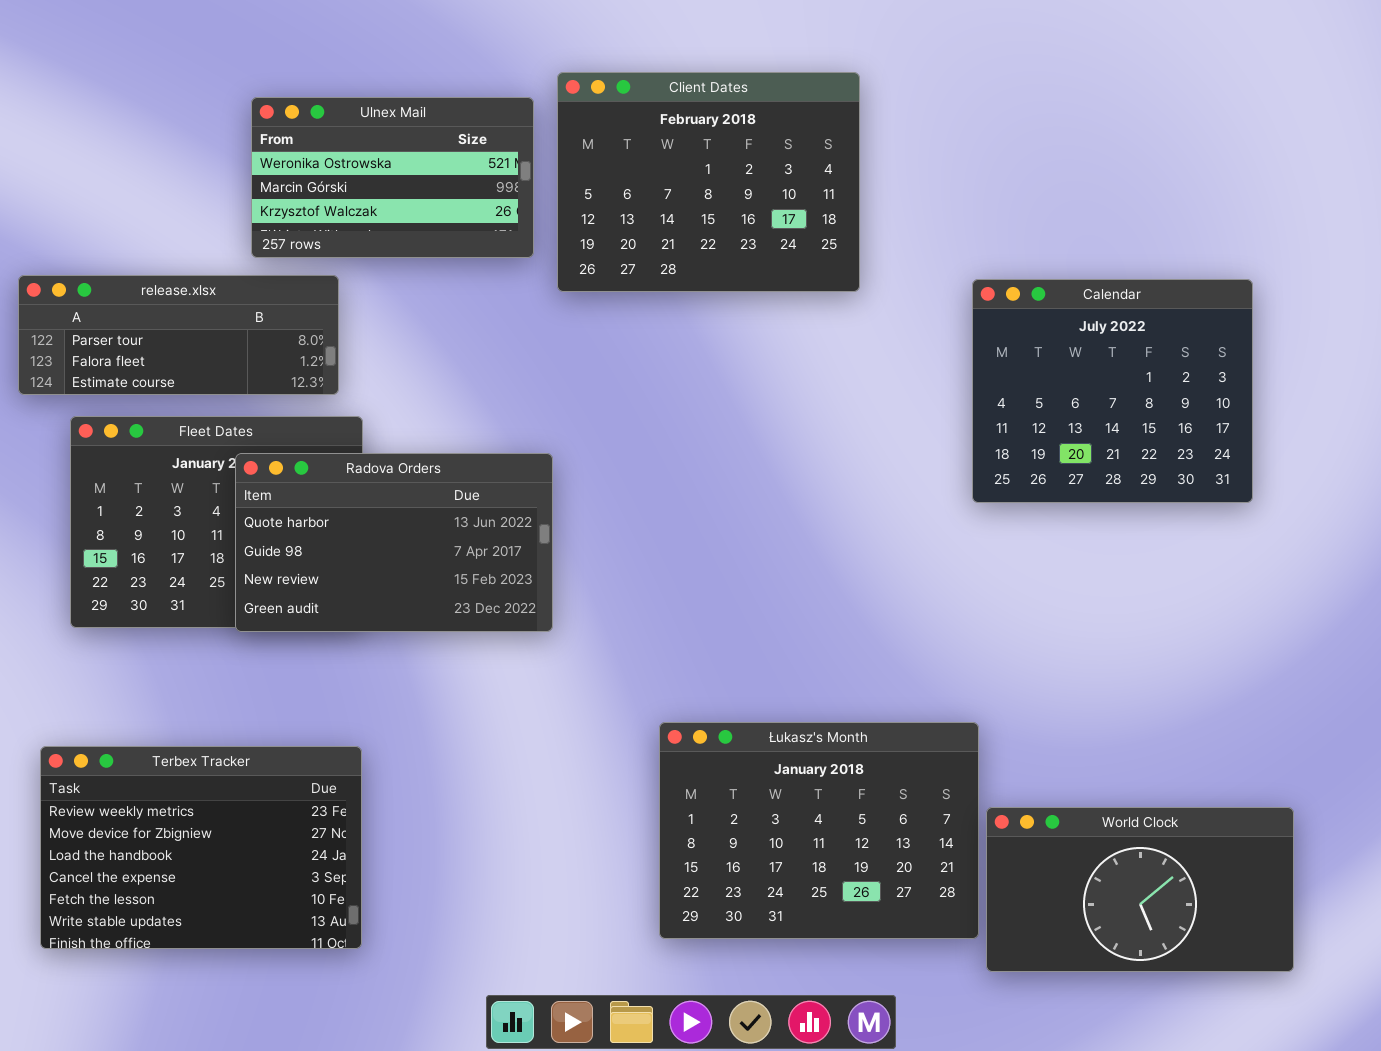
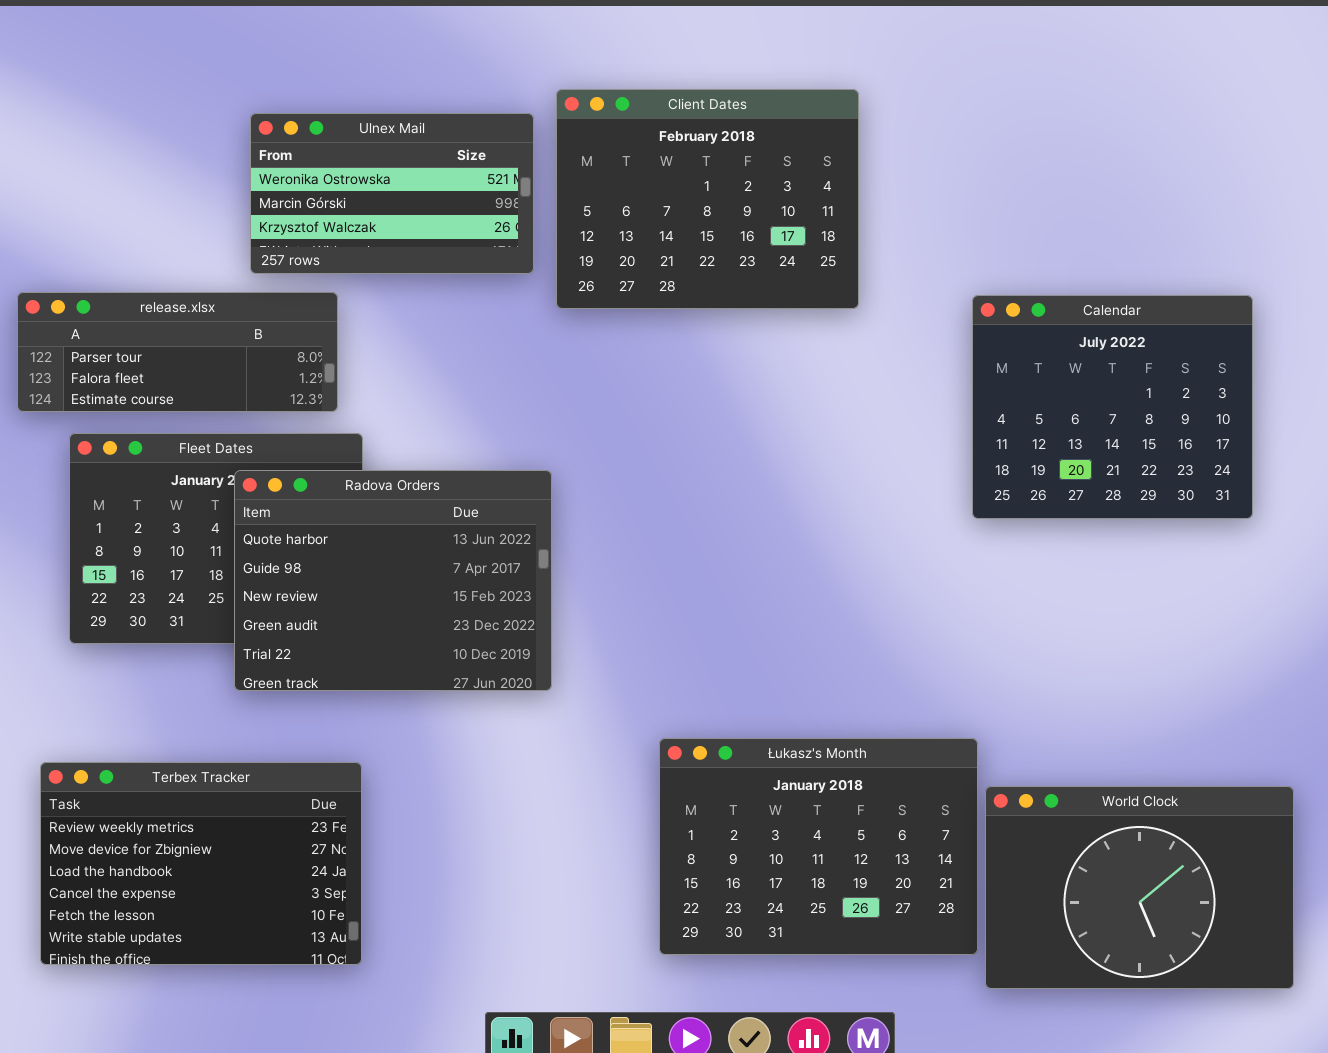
Radova Orders: [235,453,553,632] -> [234,470,552,691], resized
World Clock: [986,807,1294,972] -> [985,786,1294,989], resized

